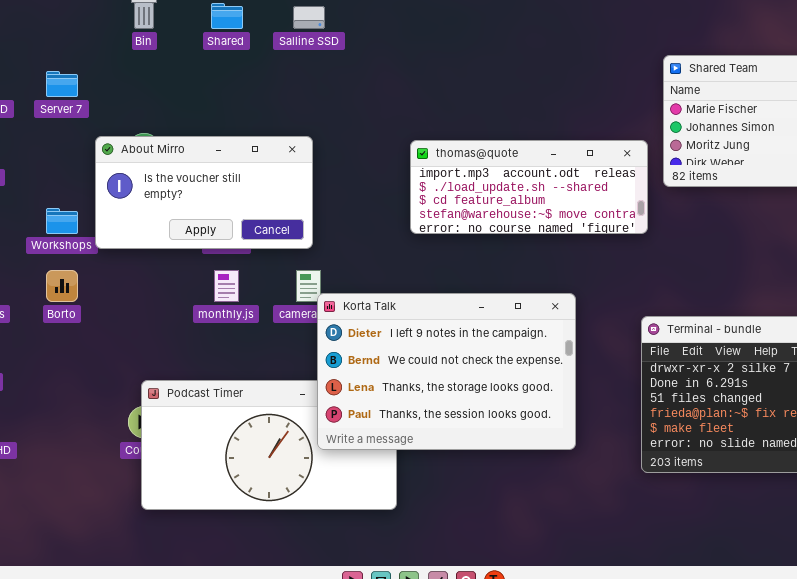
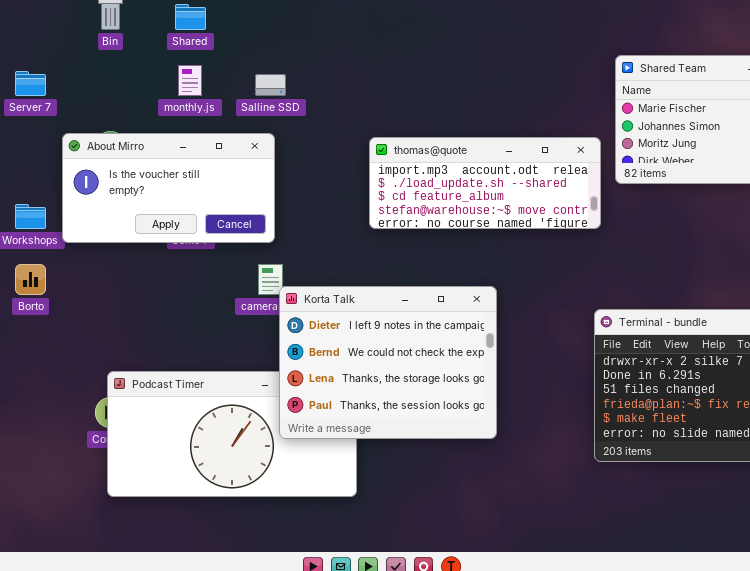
Salline SSD: [293,6,325,29] -> [255,74,286,96], moved
monthly.js: [214,270,239,302] -> [178,65,202,96], moved
Korta Talk: [317,293,576,450] -> [279,286,497,439], resized

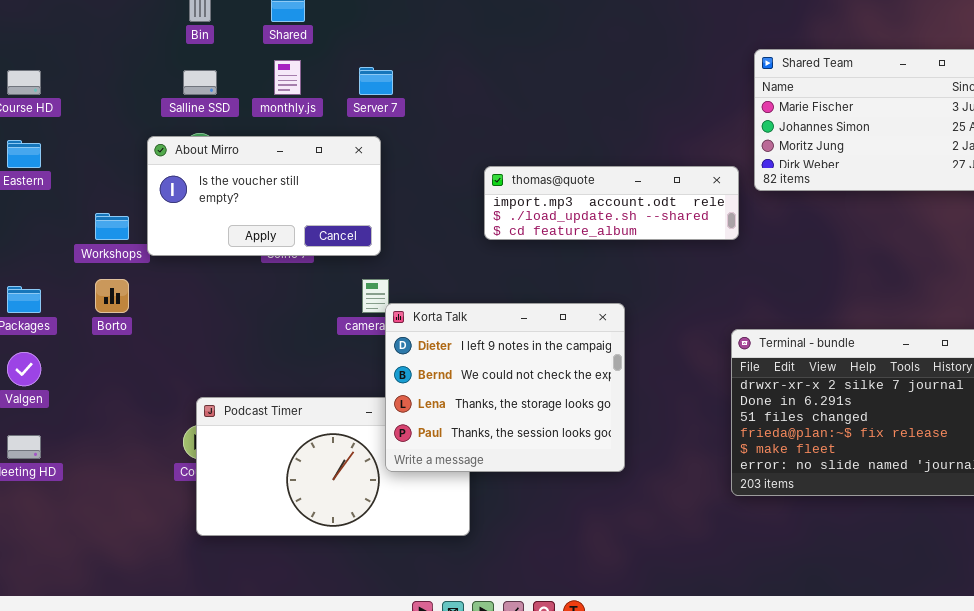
Server 7: [15,71,46,96] -> [359,67,393,95], moved
Salline SSD: [255,74,286,96] -> [183,70,217,95], moved
thomas@quote: [369,137,601,229] -> [484,166,739,240], resized

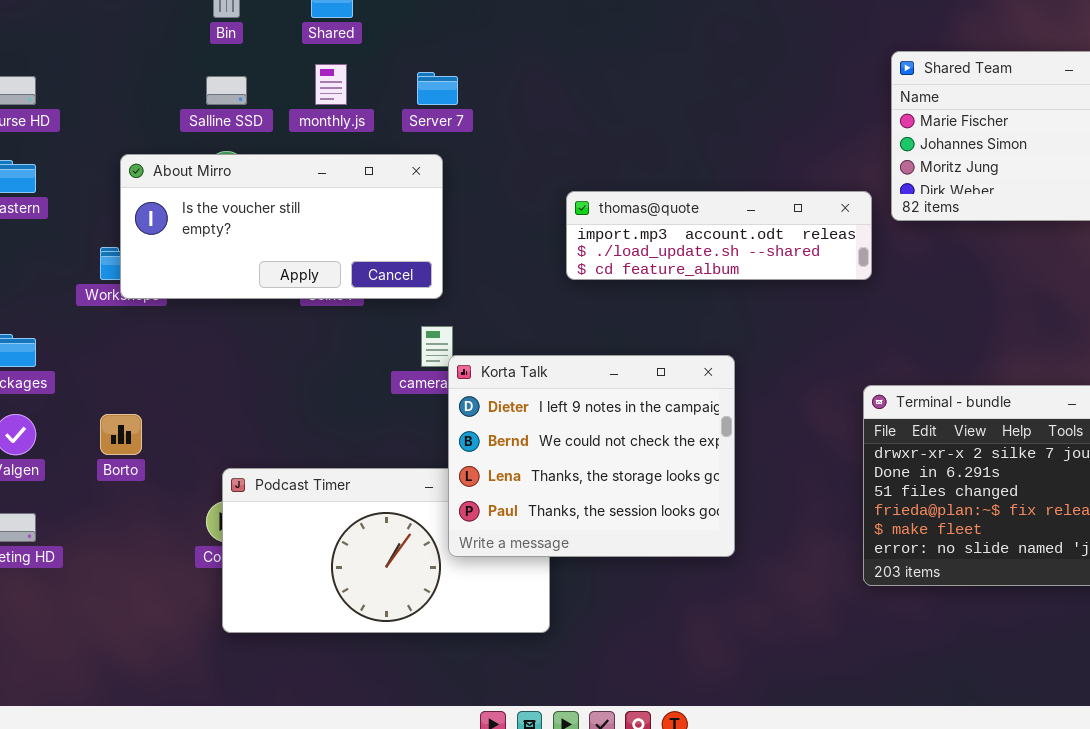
About Mirro: [147,136,381,256] -> [120,154,443,299], resized
Borto: [95,279,129,313] -> [100,414,142,455], moved

